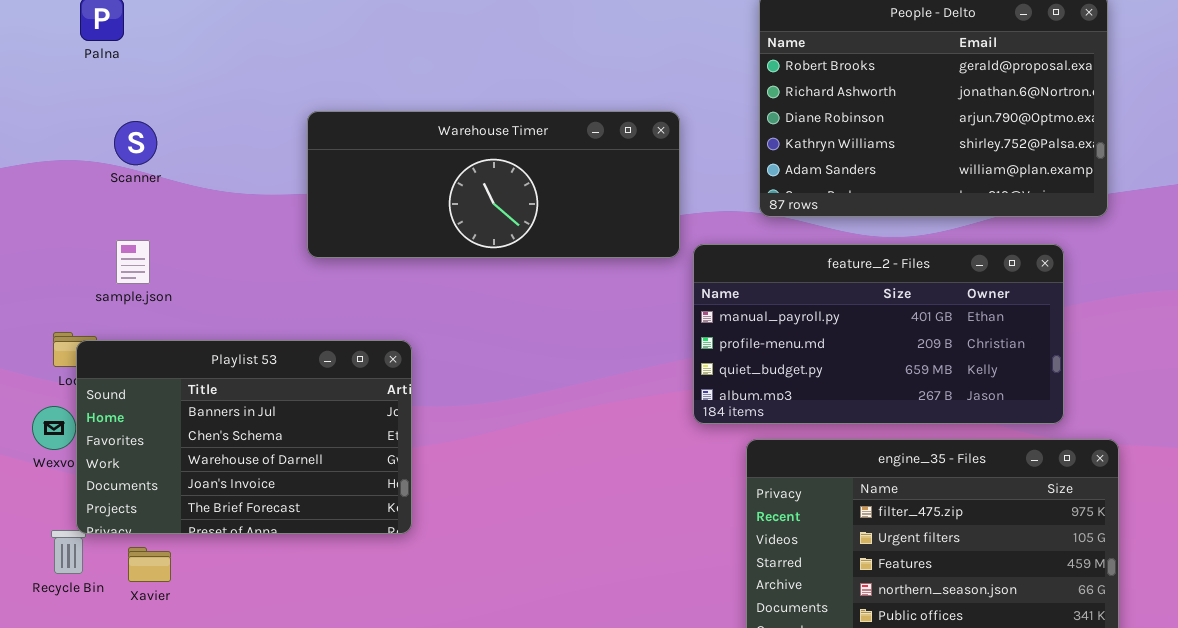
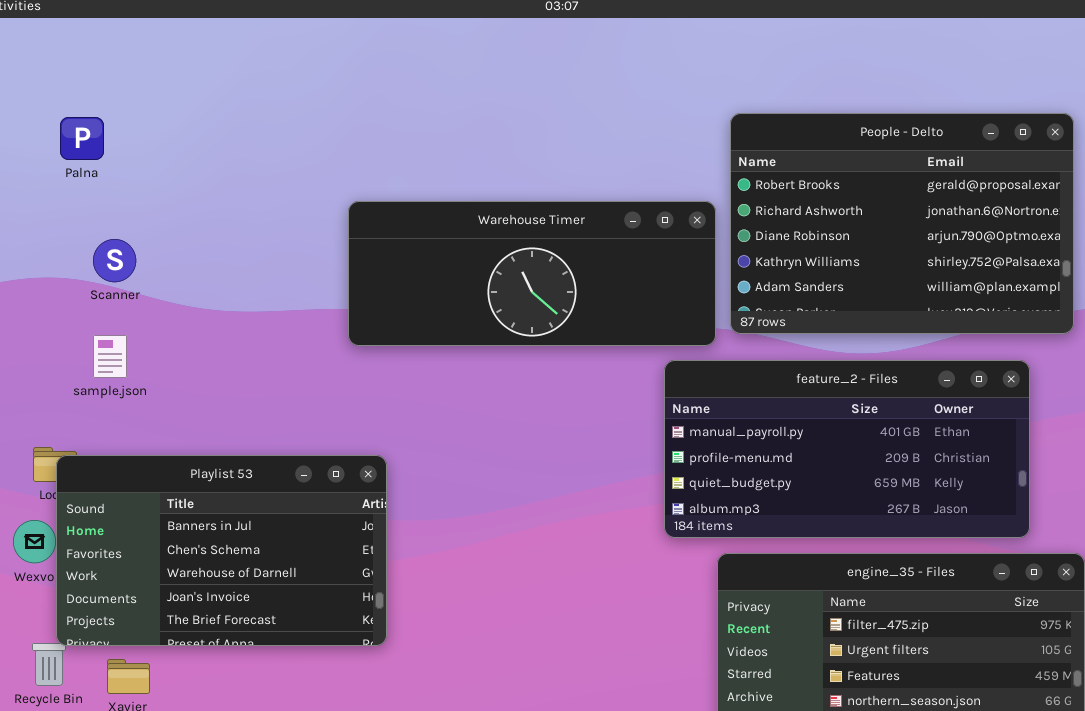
Warehouse Timer: [307,111,680,258] -> [348,201,716,346], moved
sample.json: [116,240,150,284] -> [93,335,127,378], moved

